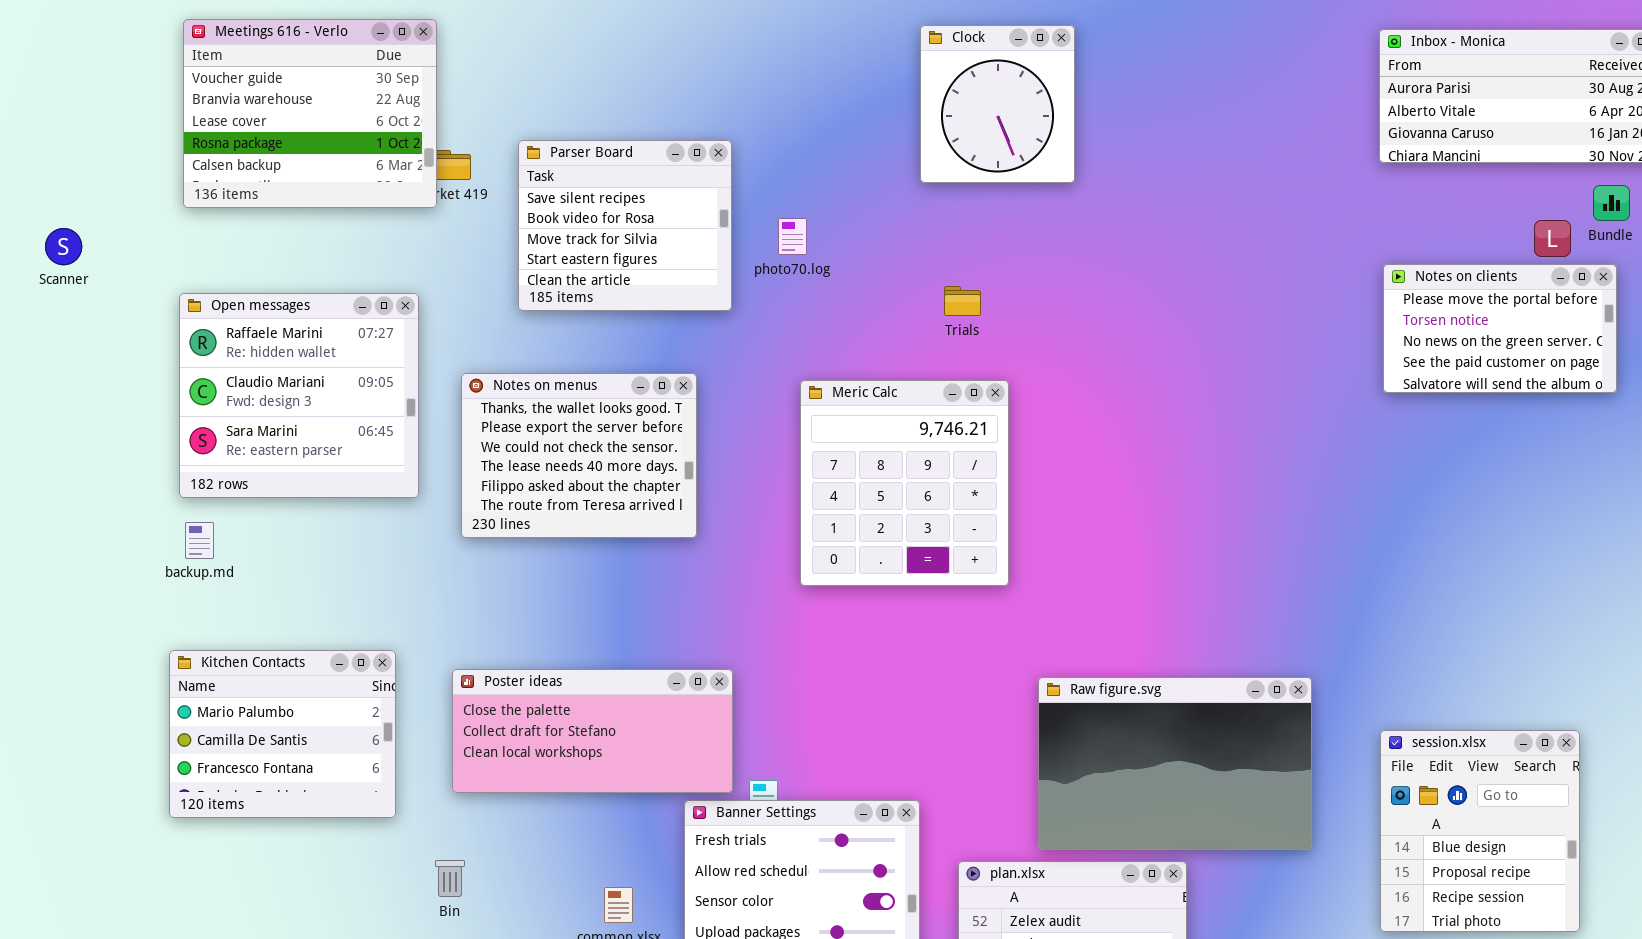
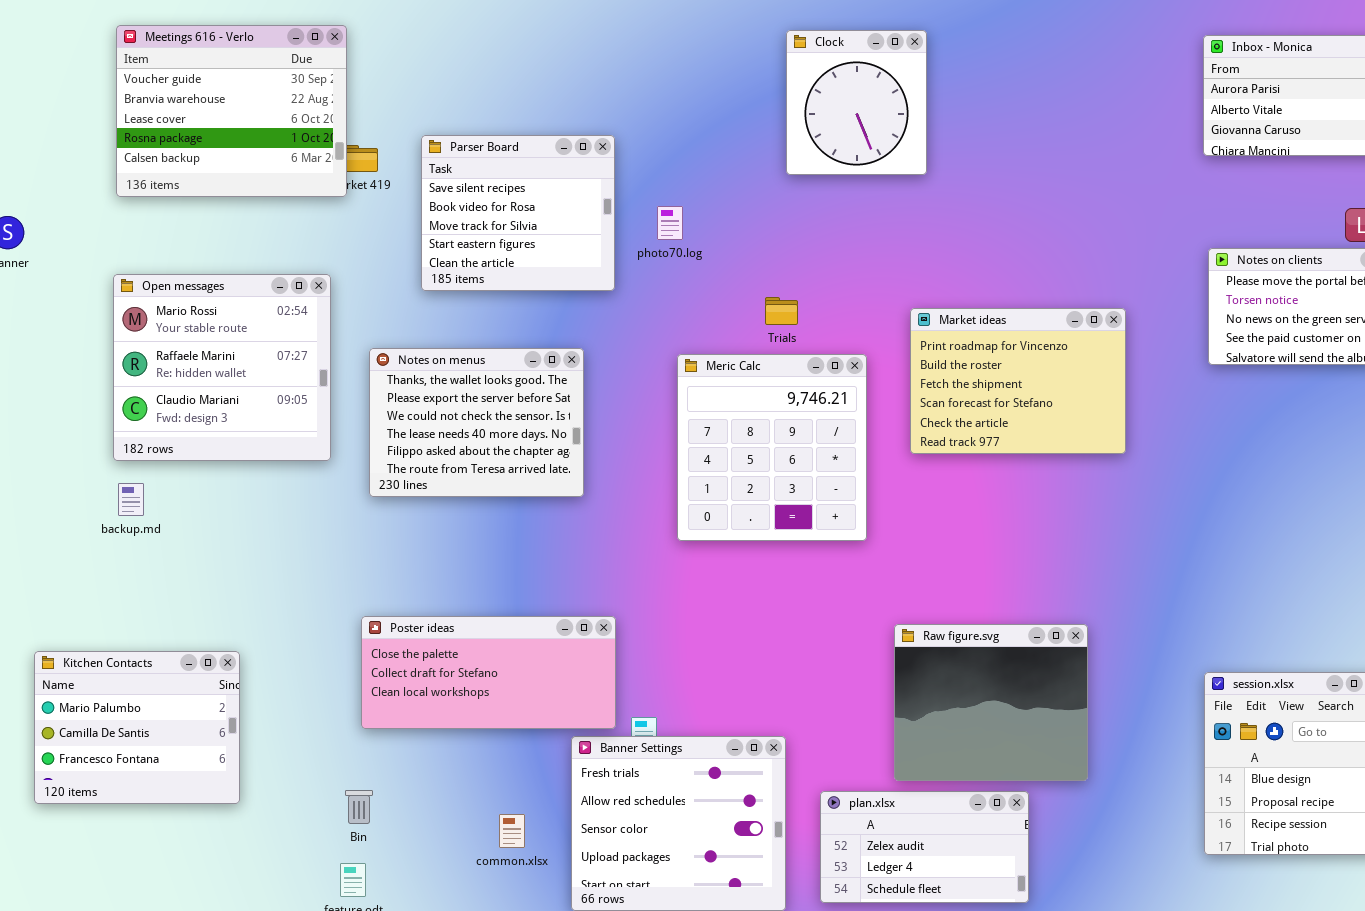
Trials: [944,286,981,316] -> [765,297,798,325], moved
Open messages: [179,293,419,498] -> [113,274,331,461], scrolled up 1 row
Market ideas: none -> [910,308,1126,454], opened
Kitchen Contacts: [169,650,396,818] -> [34,651,240,804], moved
Raw figure.svg: [1038,677,1312,850] -> [894,624,1088,781], resized

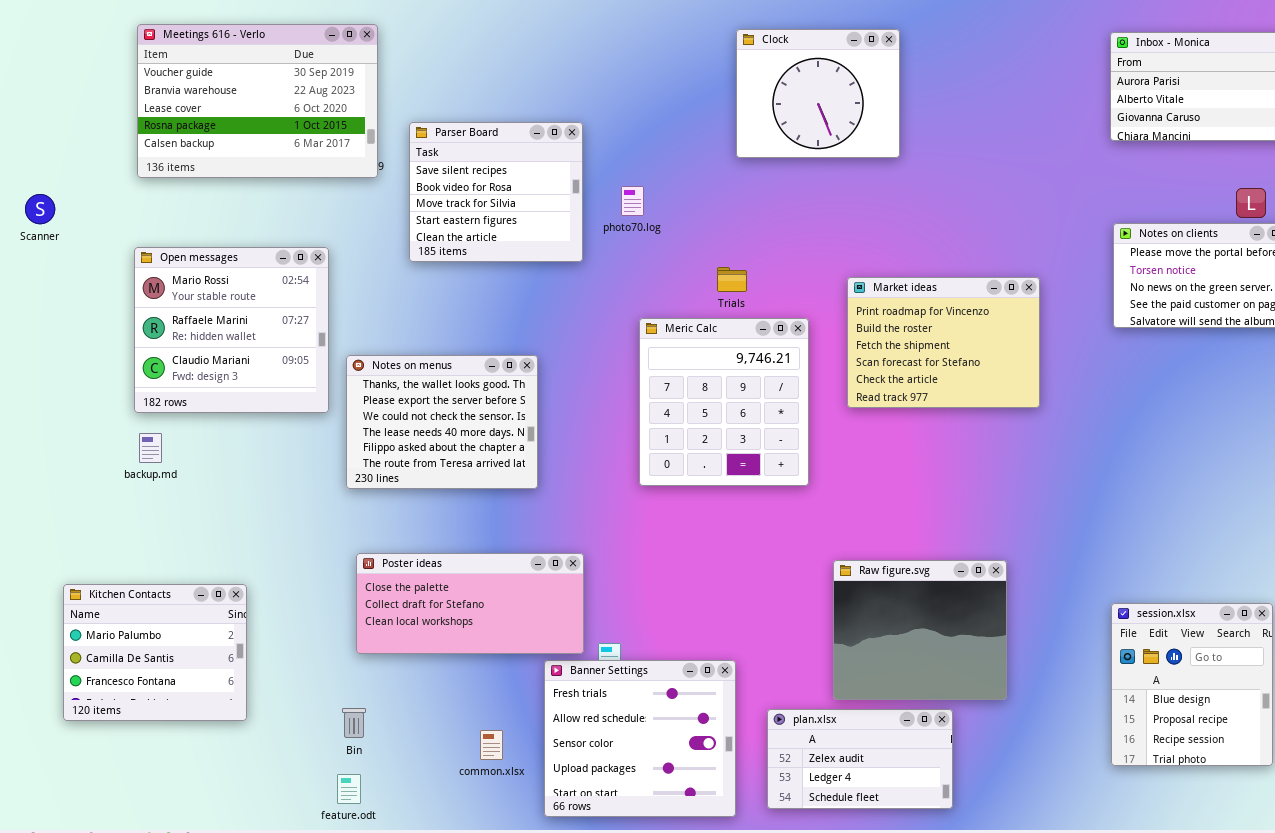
Meetings 616 - Verlo: [116,25,347,197] -> [137,24,378,178], resized
Clock: [786,30,927,175] -> [736,29,900,158], resized
Notes on menus: [369,348,584,497] -> [346,355,538,489], moved

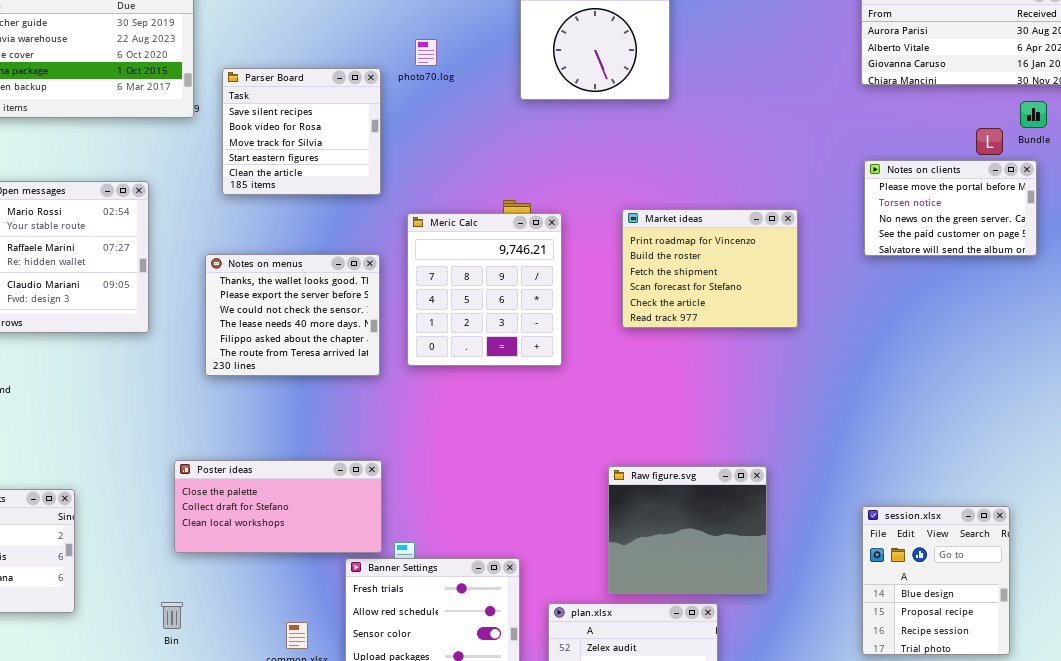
photo70.log: [621,186,644,216] -> [415,39,437,66], moved
Meric Calc: [639,318,809,486] -> [407,213,562,366], moved
Notes on menus: [346,355,538,489] -> [205,254,380,376], moved

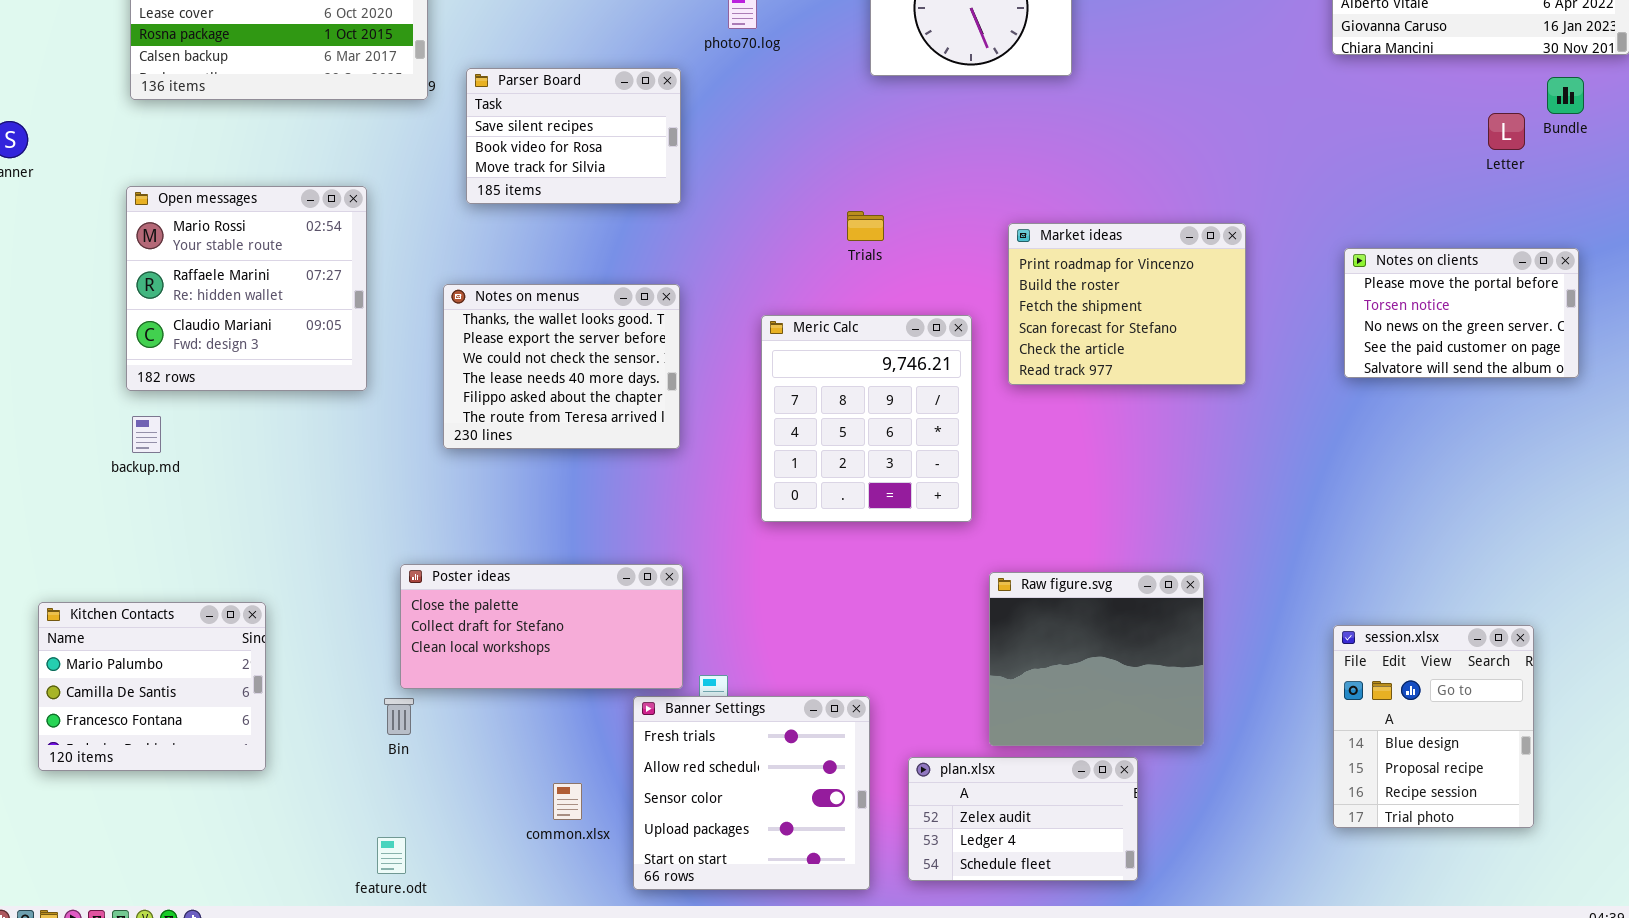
Parser Board: [222,68,381,195] -> [466,68,681,204], resized
Notes on clients: [864,160,1037,256] -> [1344,248,1579,378], moved
Meric Calc: [407,213,562,366] -> [761,315,972,522], moved
Bin: [161,602,183,629] -> [384,698,414,735], moved

